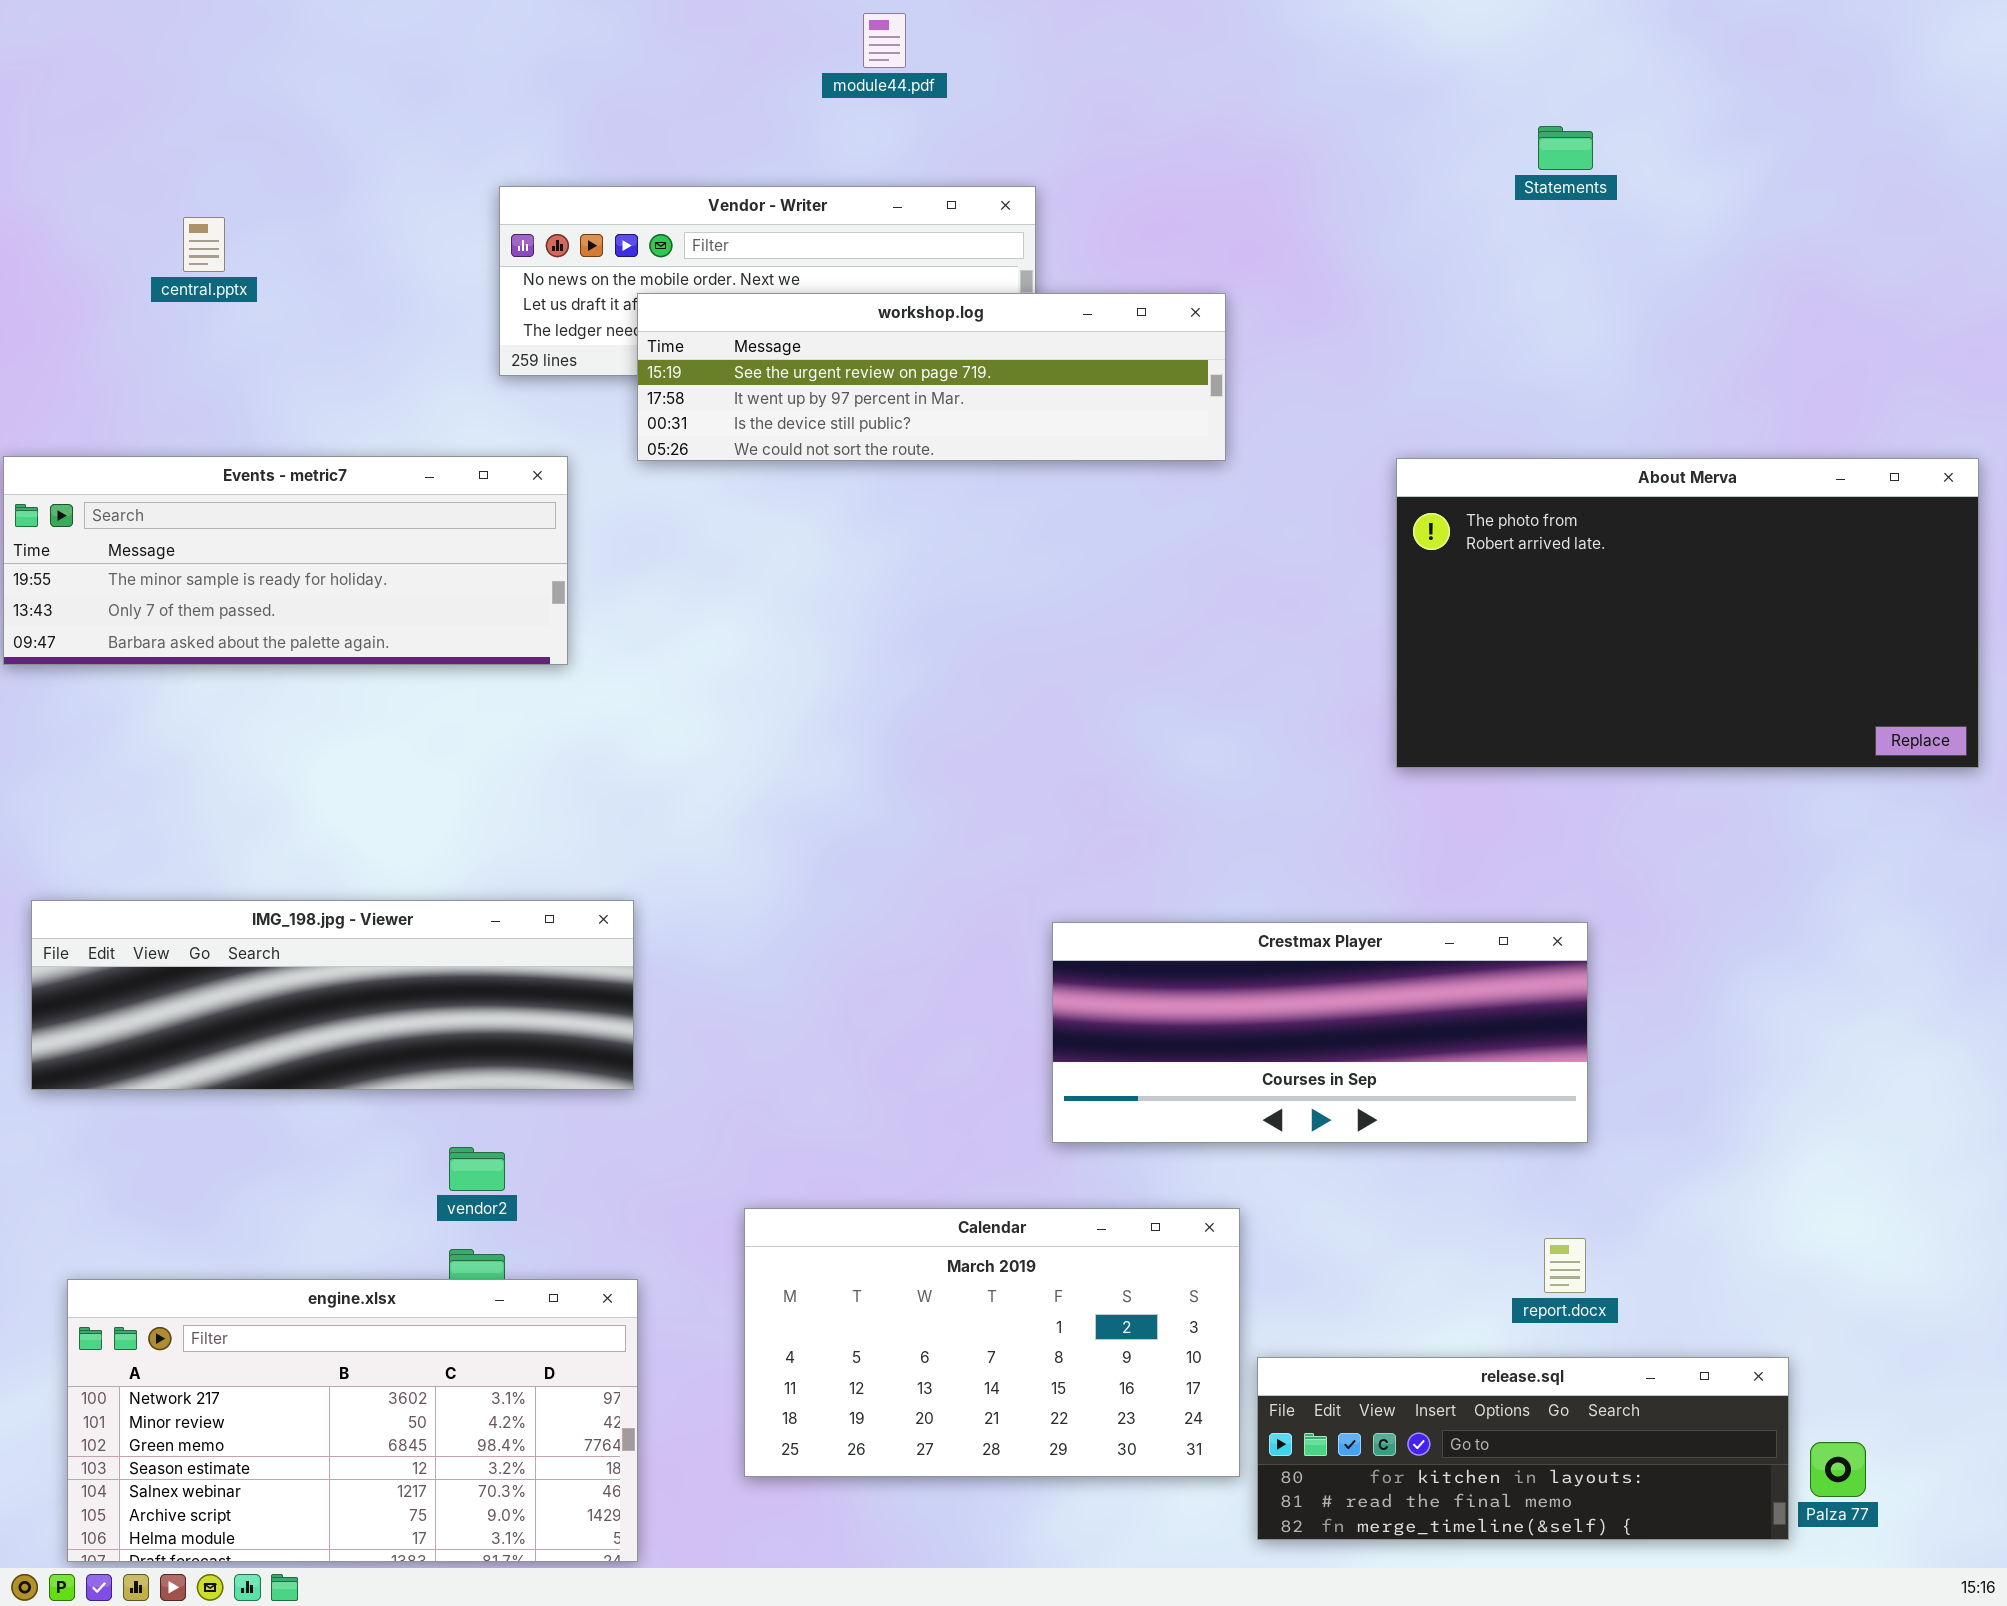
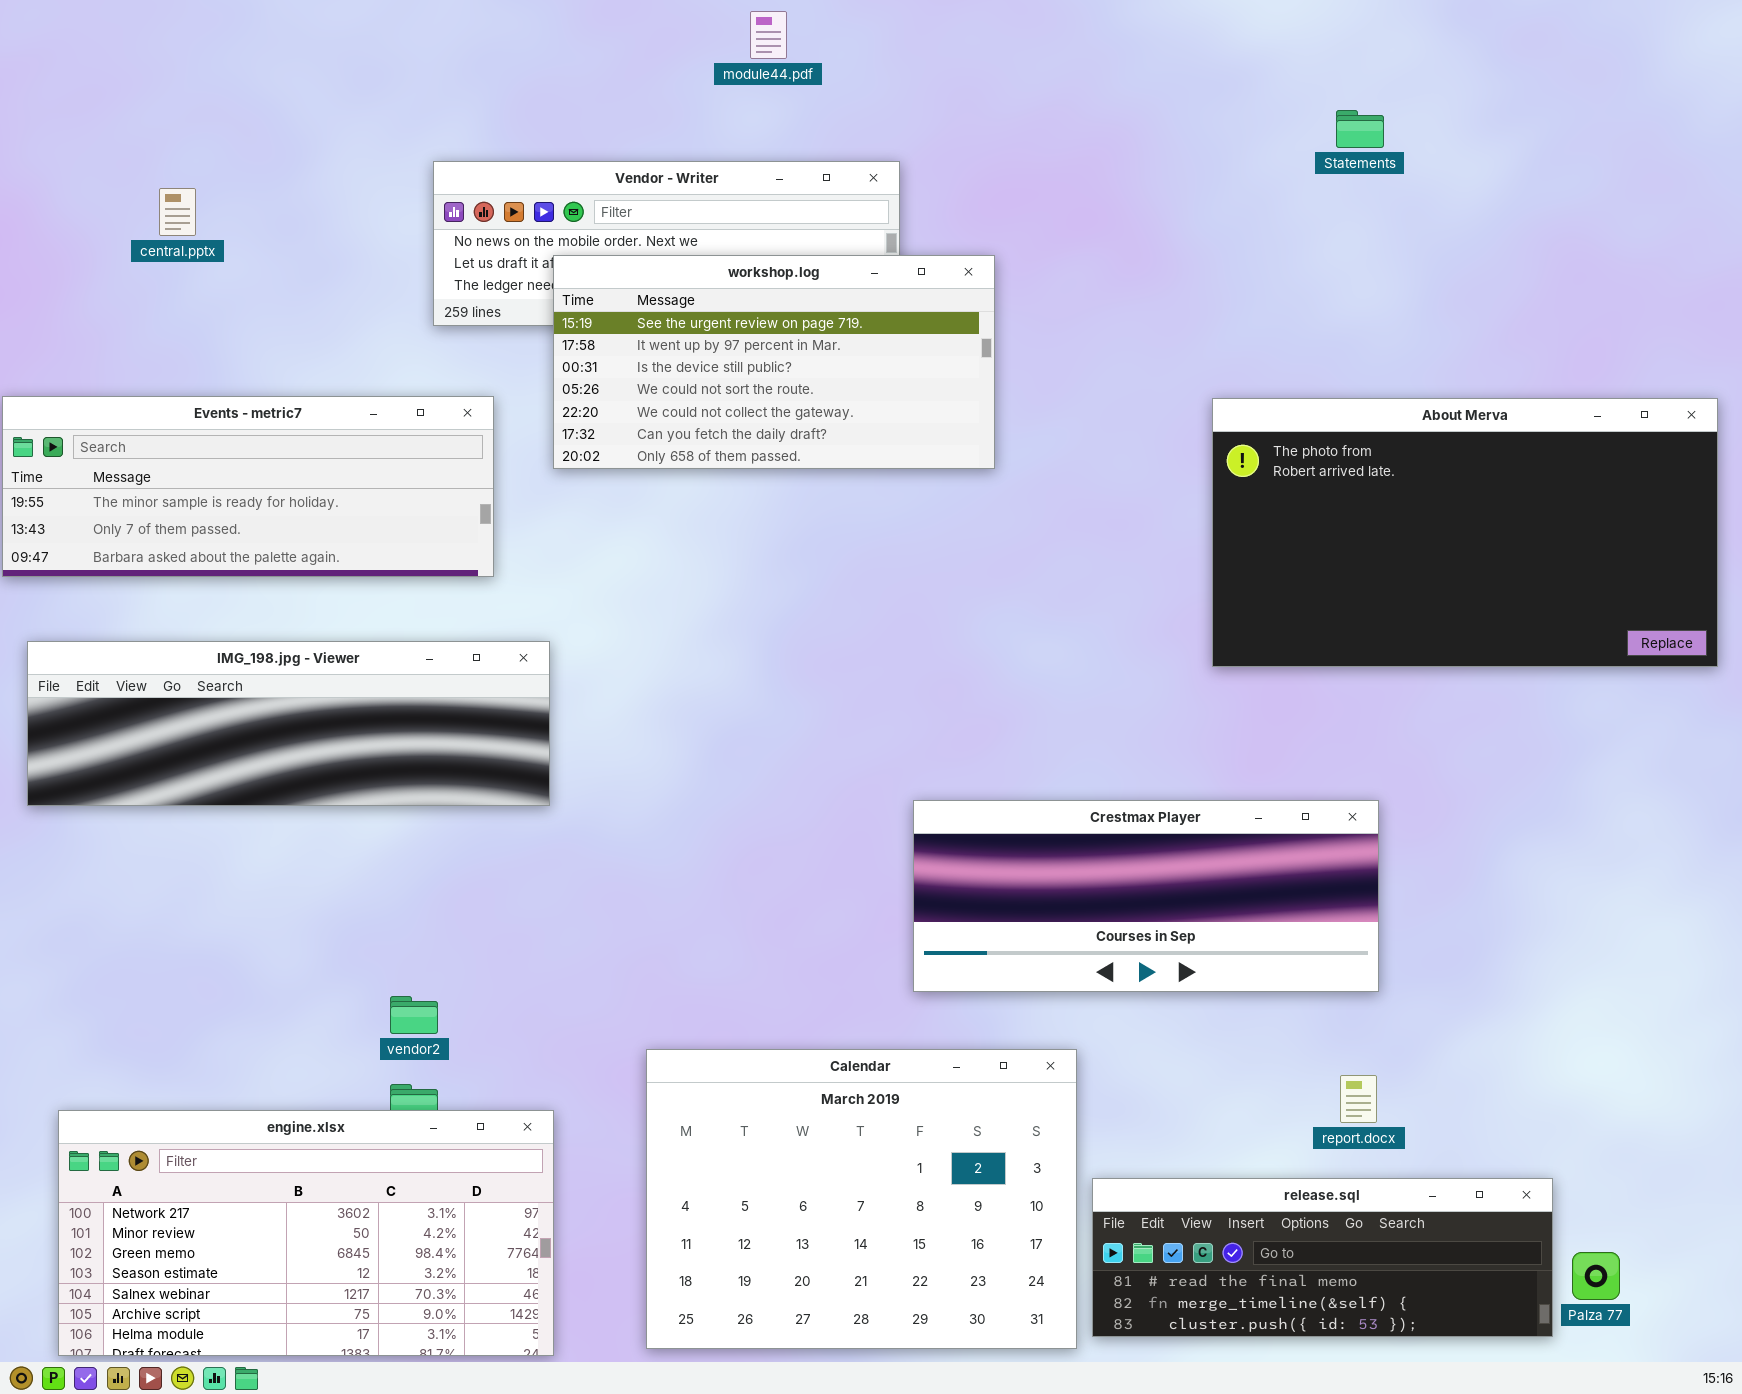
workshop.log: [637,293,1226,461] -> [553,255,995,469], resized
IMG_198.jpg - Viewer: [31,900,634,1090] -> [27,641,550,806], moved
Calendar: [744,1208,1240,1477] -> [646,1049,1077,1349], resized
release.sql: [1257,1357,1789,1540] -> [1092,1178,1553,1337], scrolled down 1 row

